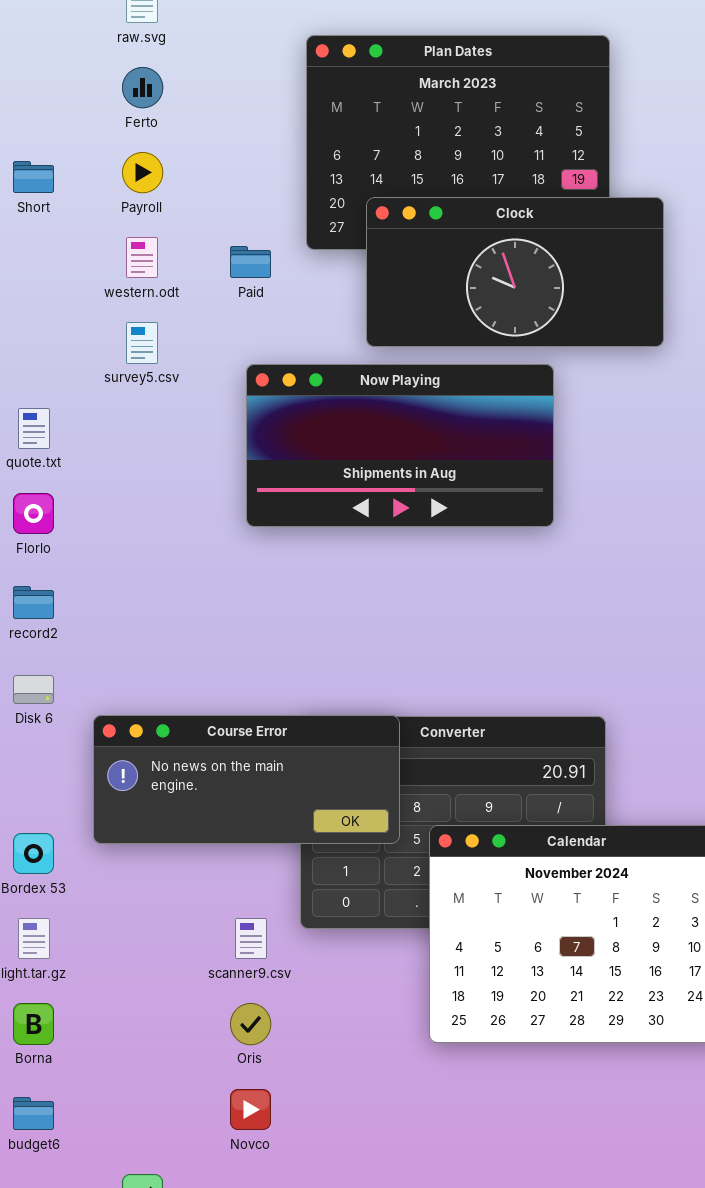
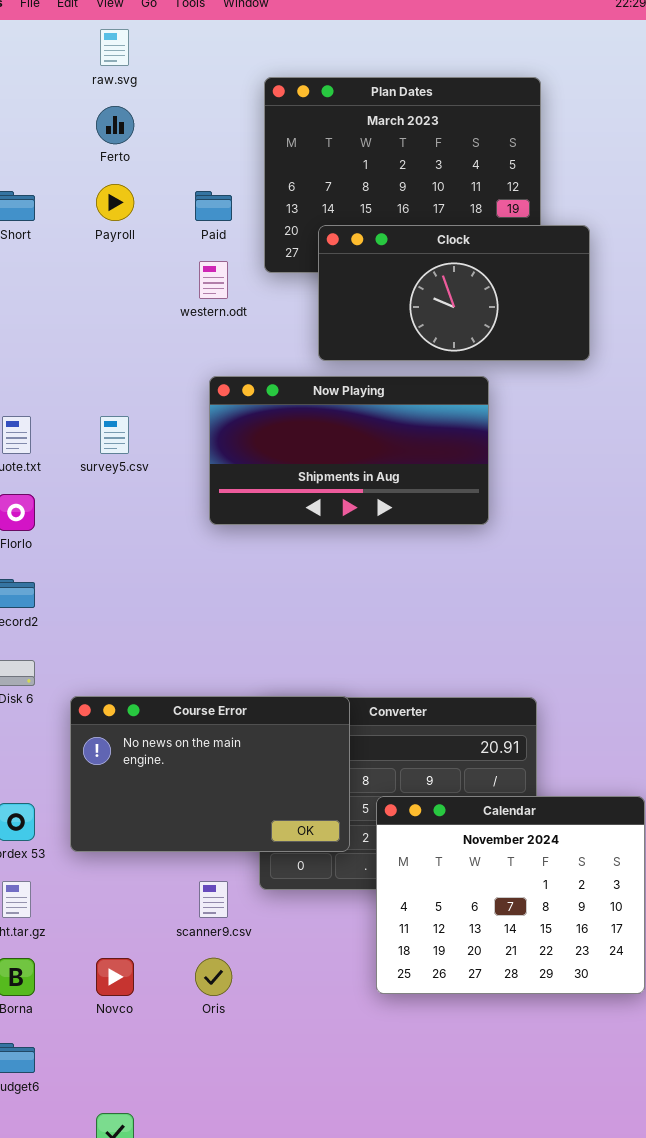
western.odt: [126,237,158,278] -> [199,261,228,299], moved
Paid: [230,246,271,278] -> [195,191,232,221], moved
survey5.csv: [126,322,158,364] -> [100,416,129,454], moved
Course Error: [93,715,400,844] -> [70,696,350,852], resized
Novco: [230,1089,271,1130] -> [96,958,134,996], moved

